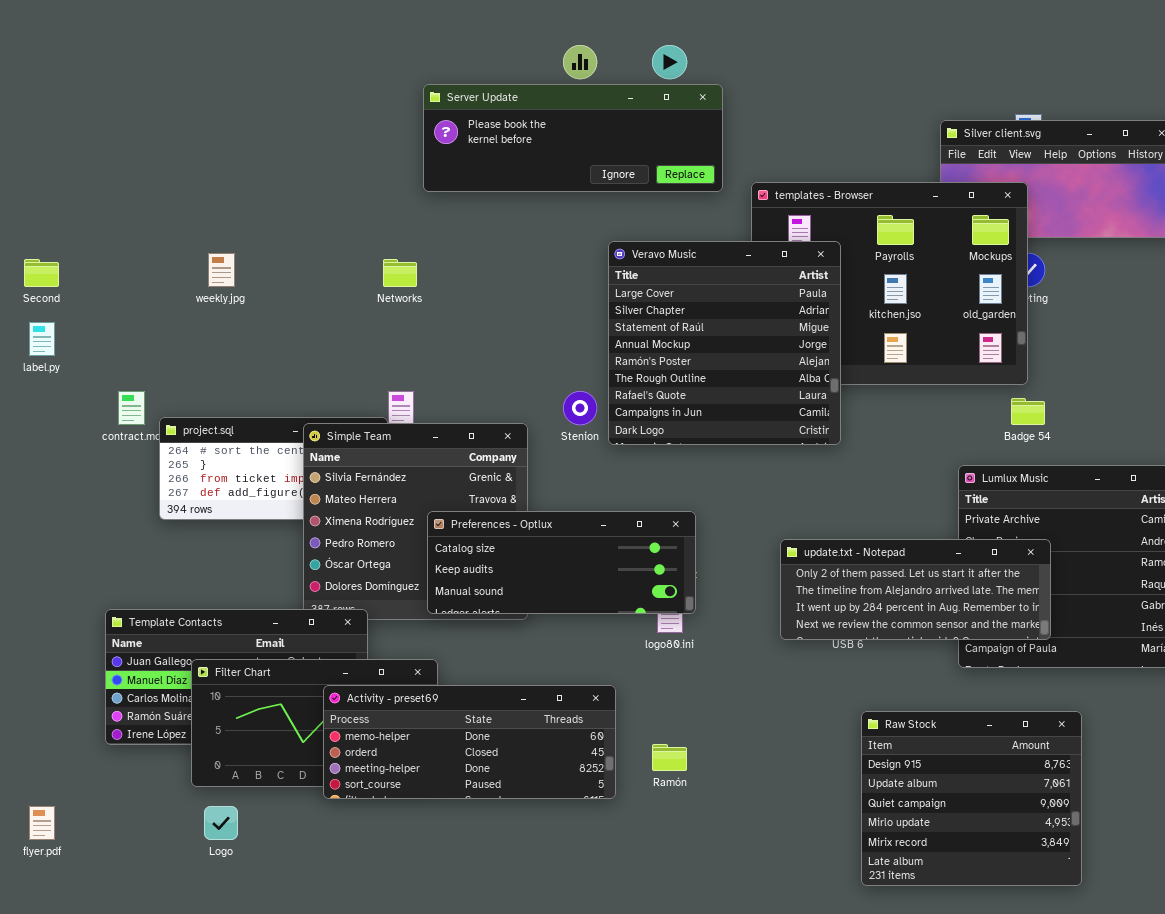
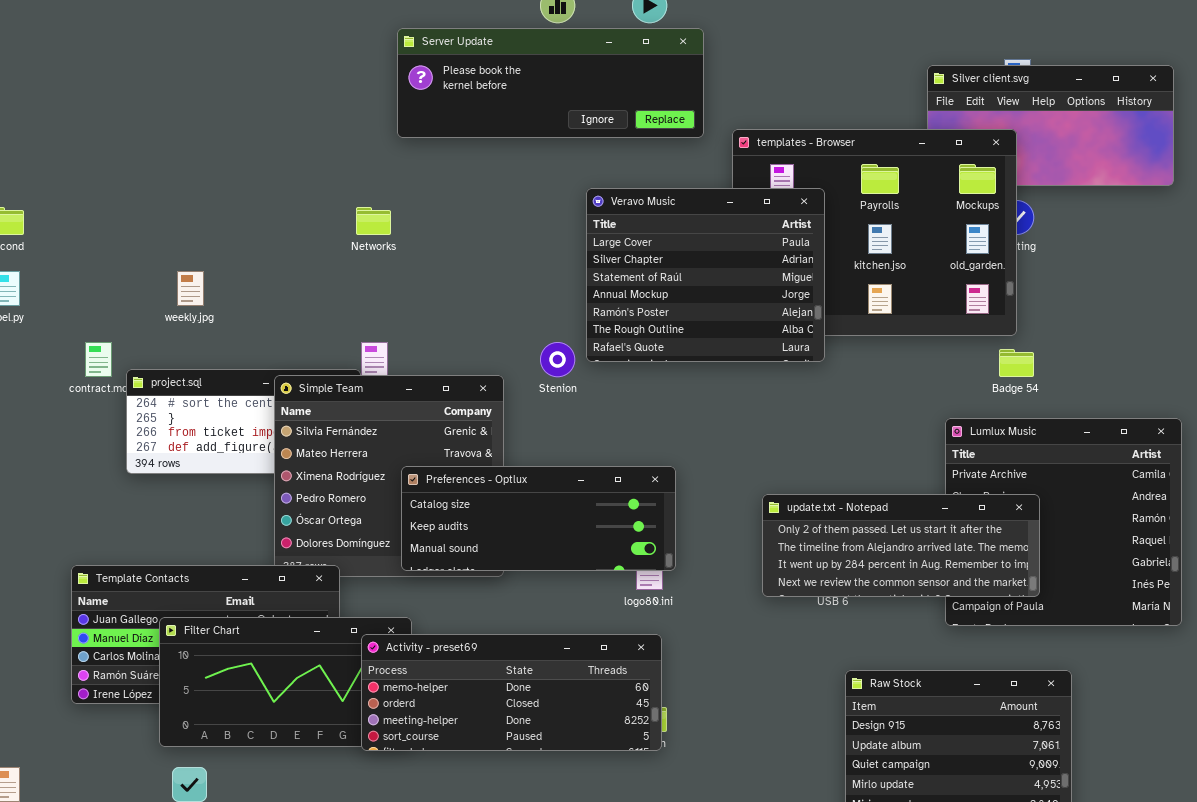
Veravo Music: [608,241,841,445] -> [586,188,825,362], resized
weekly.jpg: [208,253,235,287] -> [177,271,204,306], moved
Activity - preset69: [323,685,616,799] -> [361,634,662,751], moved

